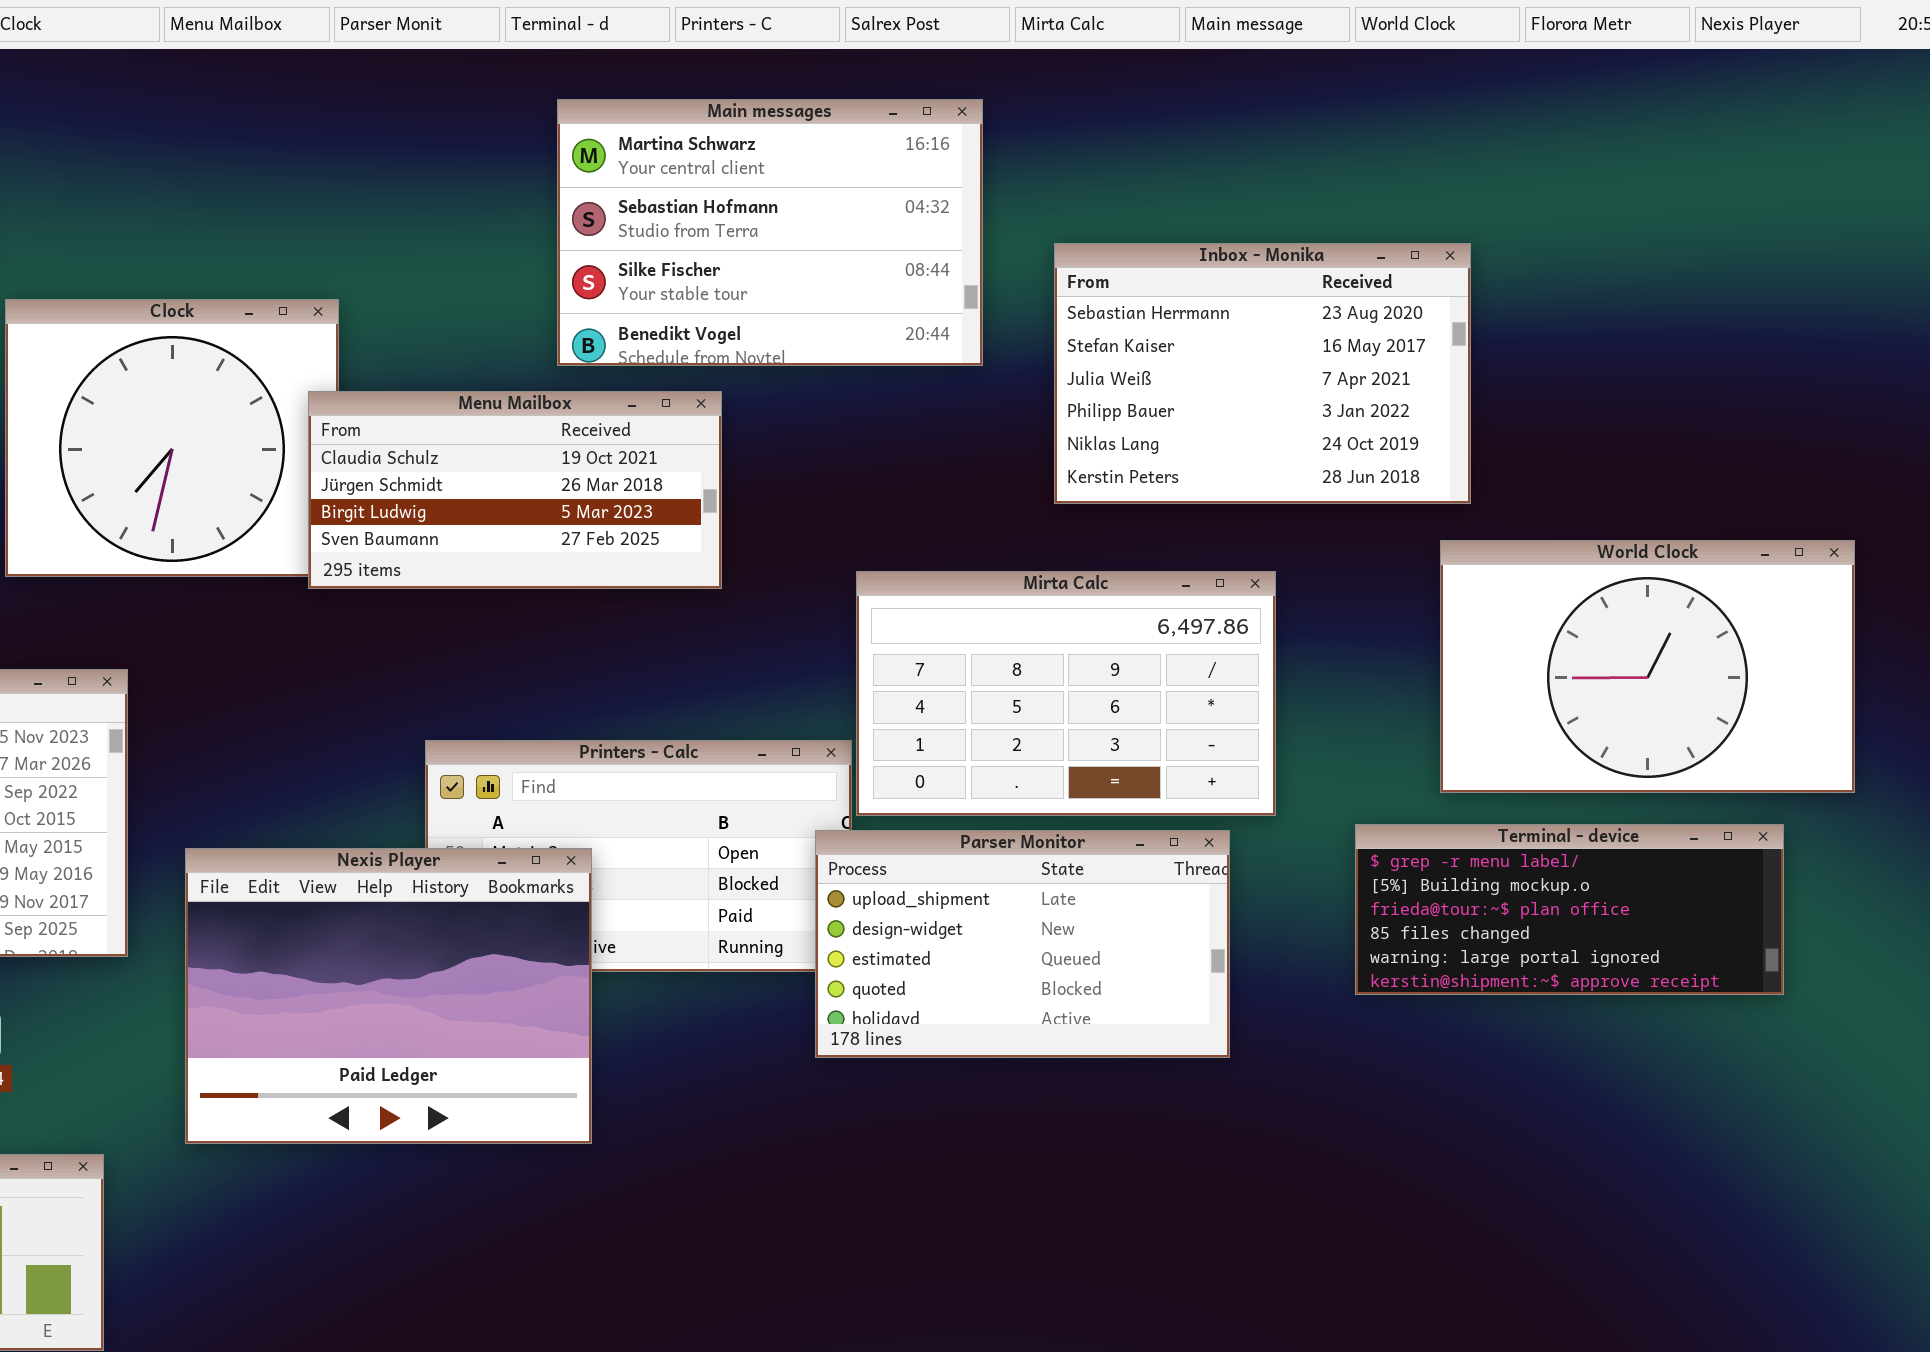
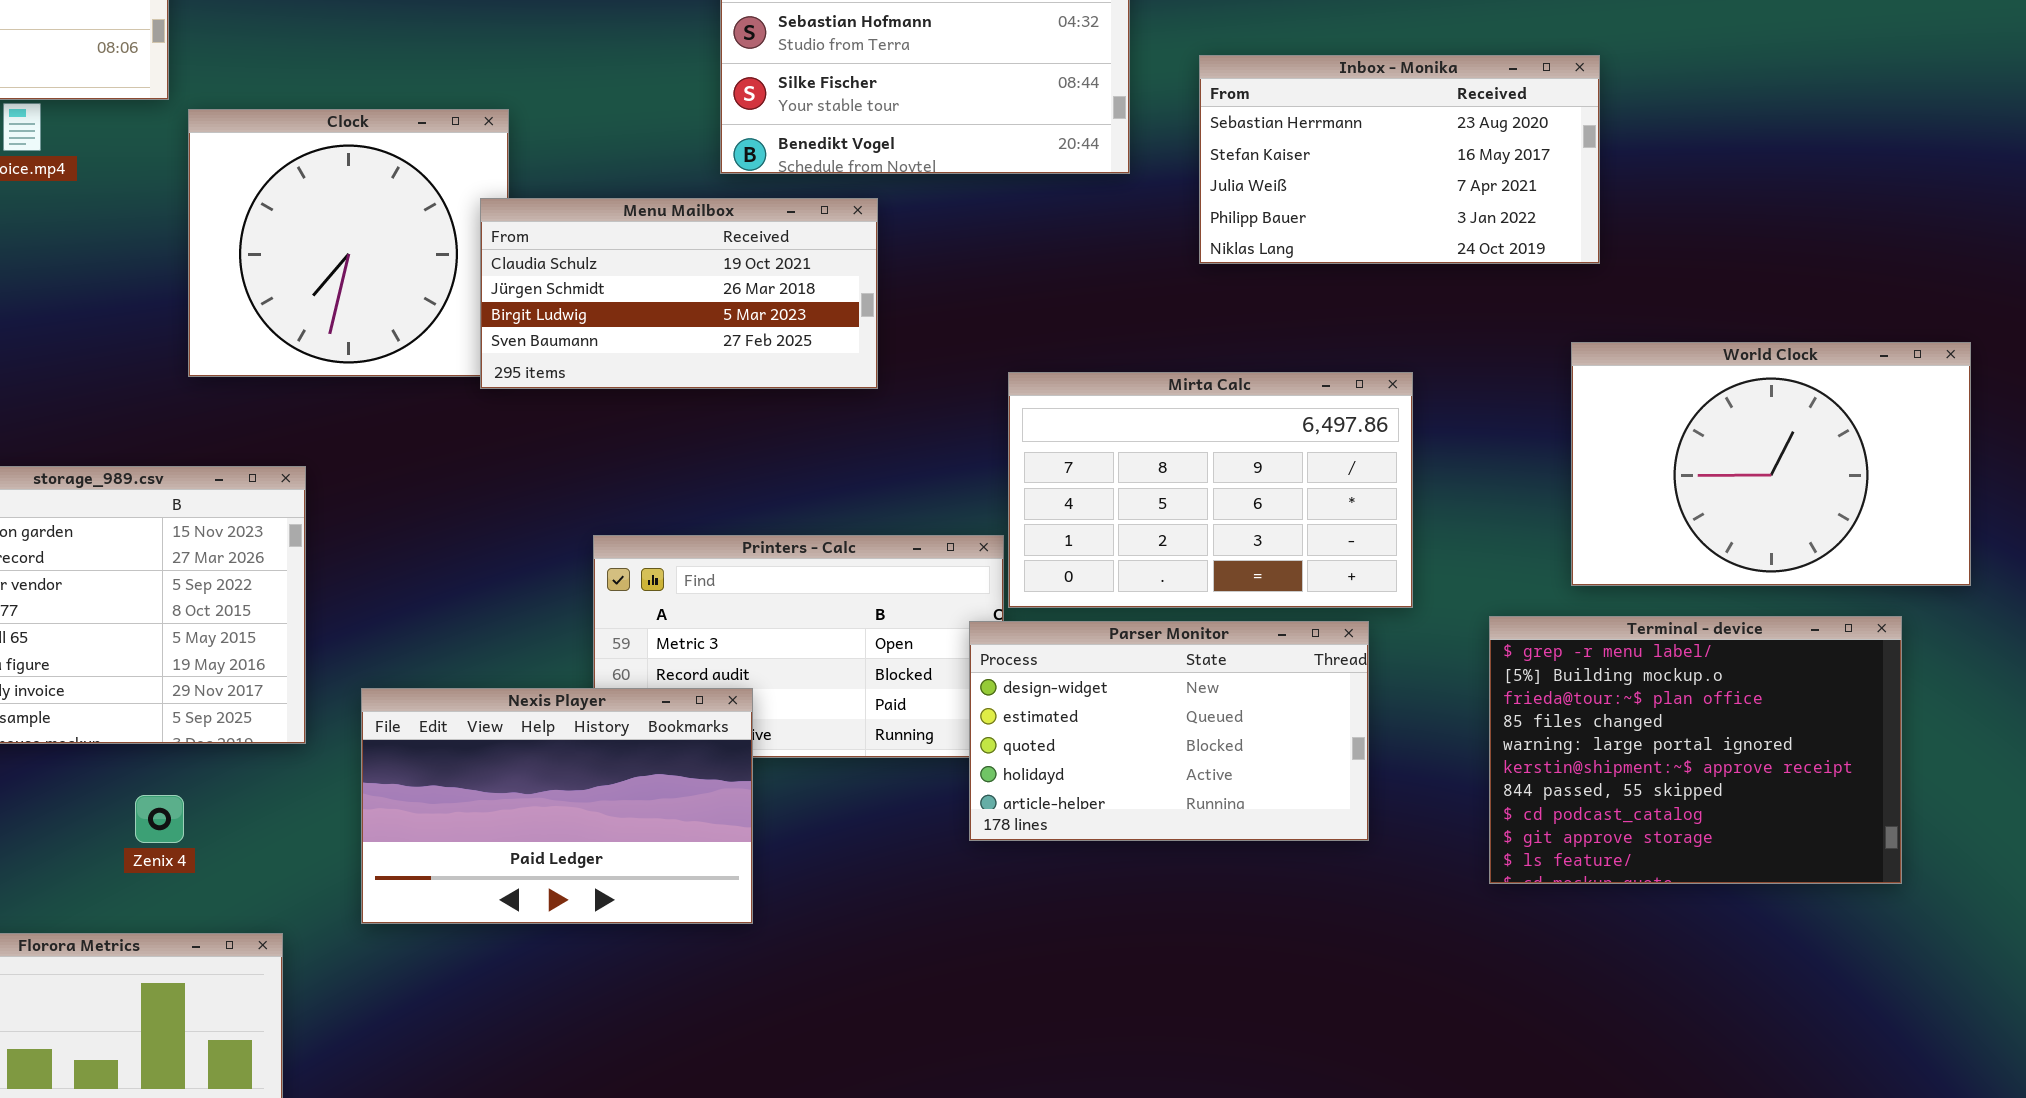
Inbox - Monika: [1054,243,1471,504] -> [1199,55,1600,264], resized
Terminal - device: [1355,824,1784,995] -> [1489,616,1902,884], resized
Parser Monitor: [815,830,1230,1058] -> [969,621,1369,841], scrolled down 1 row
Nexis Player: [185,848,592,1144] -> [361,688,753,924], resized

